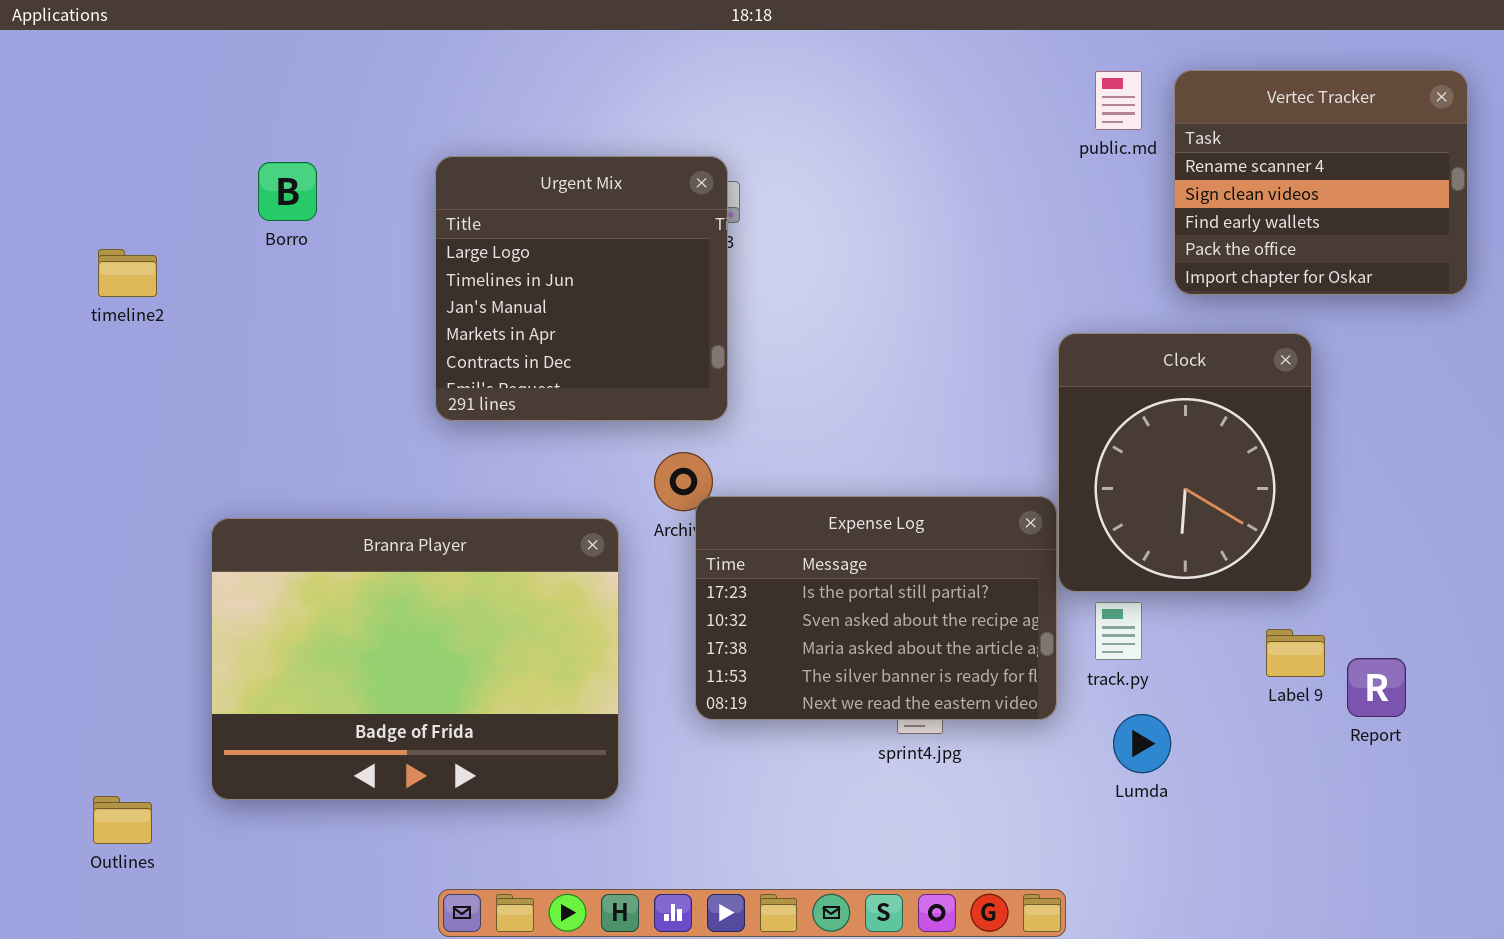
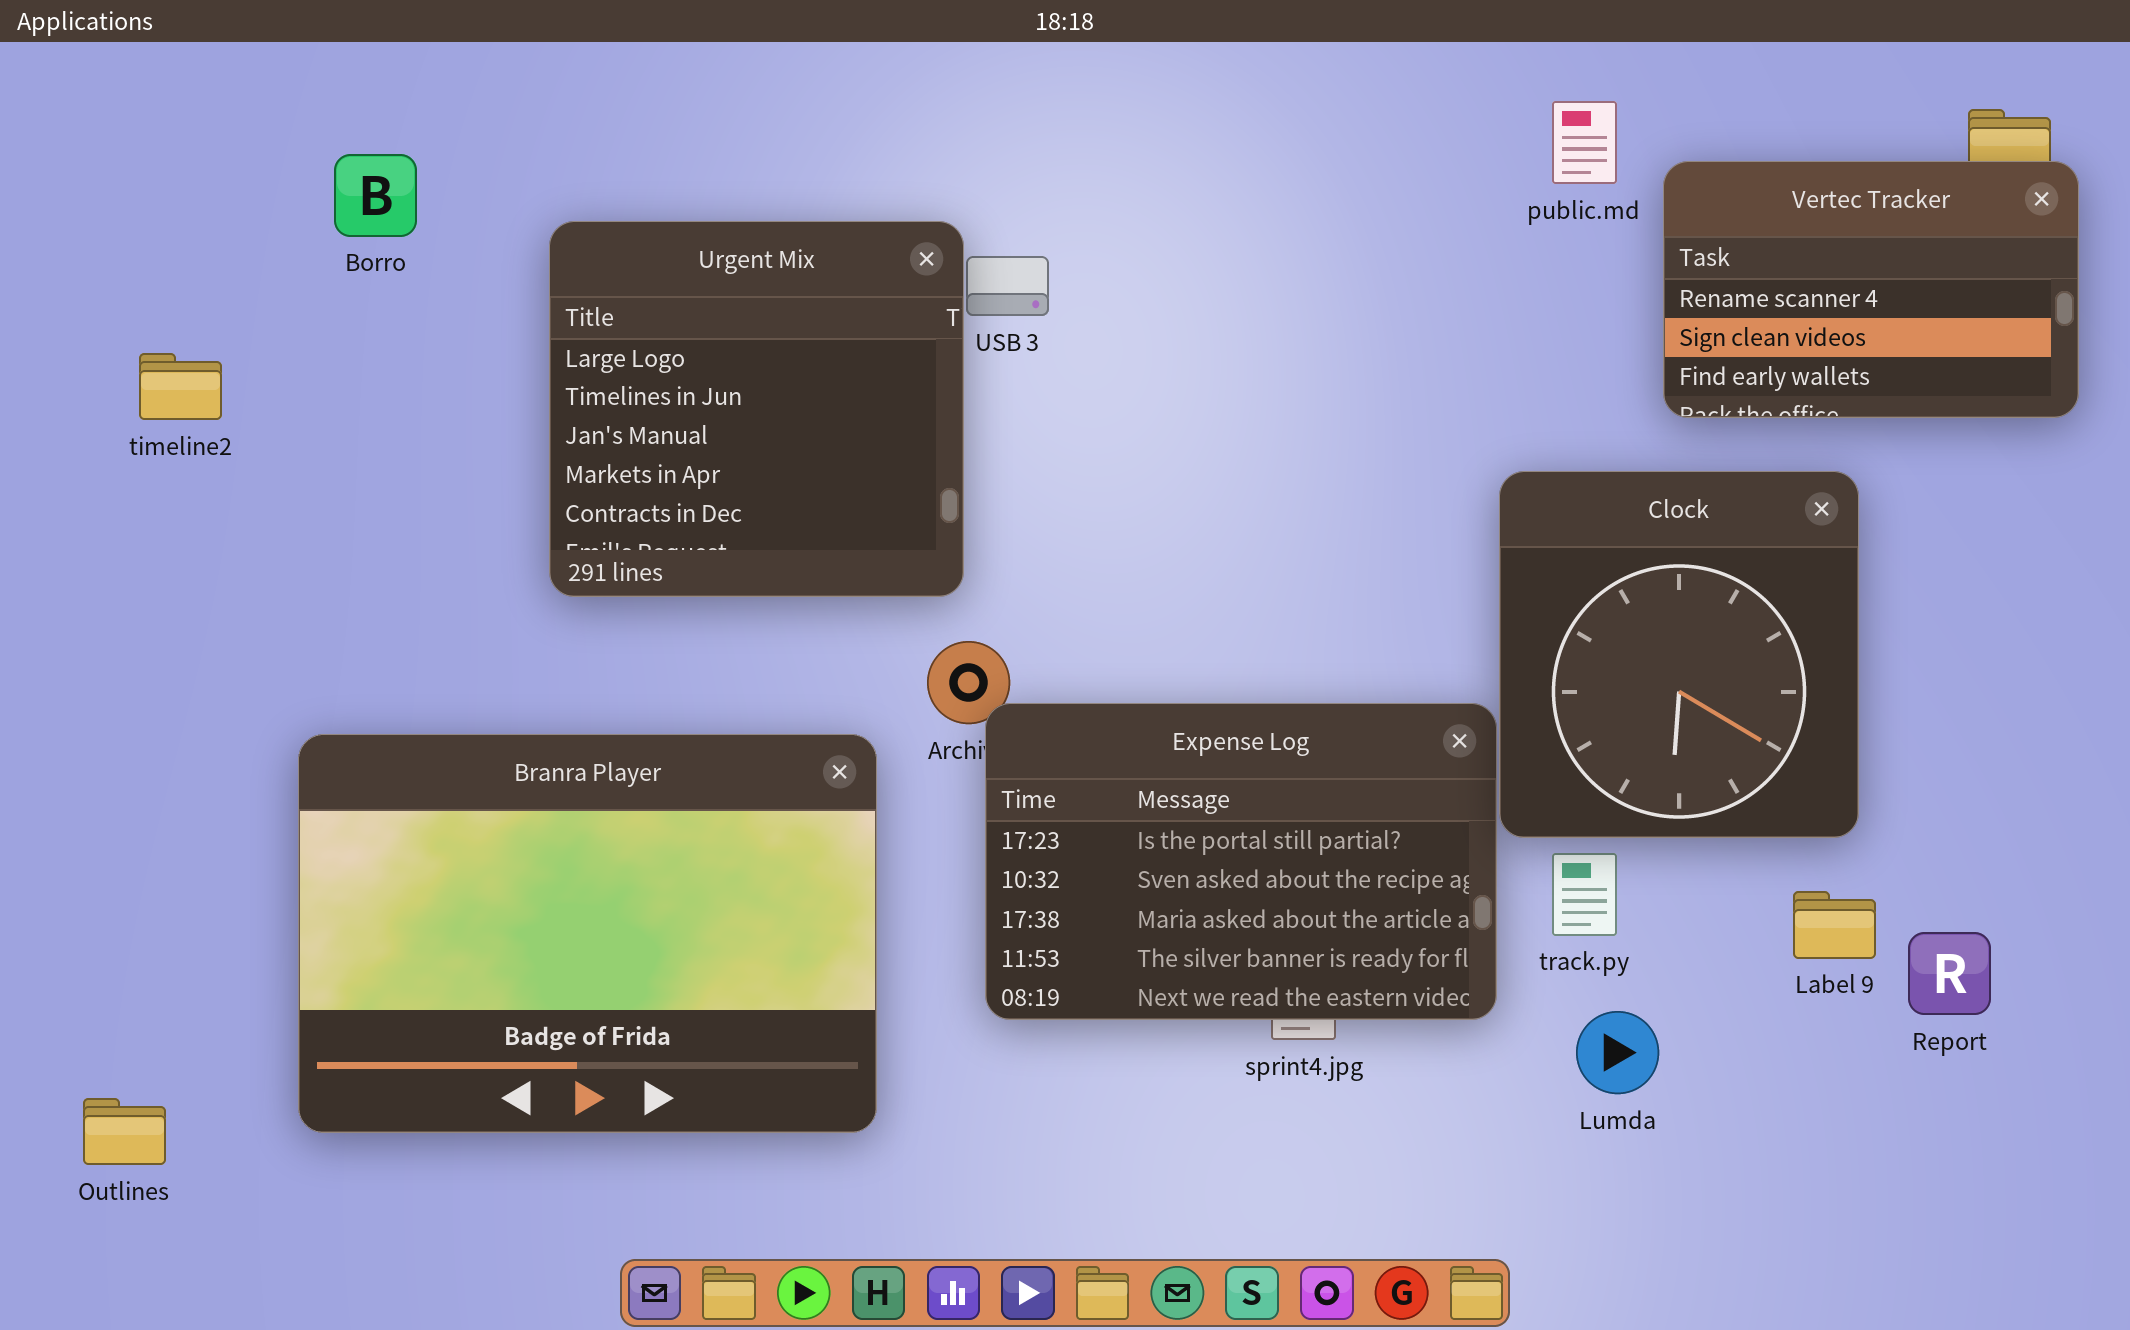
Vertec Tracker: [1174,70,1468,295] -> [1663,161,2079,418], resized
Urgent Mix: [435,156,728,421] -> [549,221,964,597], moved
Borro: [258,162,317,221] -> [334,154,417,237], moved
Outlines: [93,796,152,844] -> [83,1098,166,1165], moved

